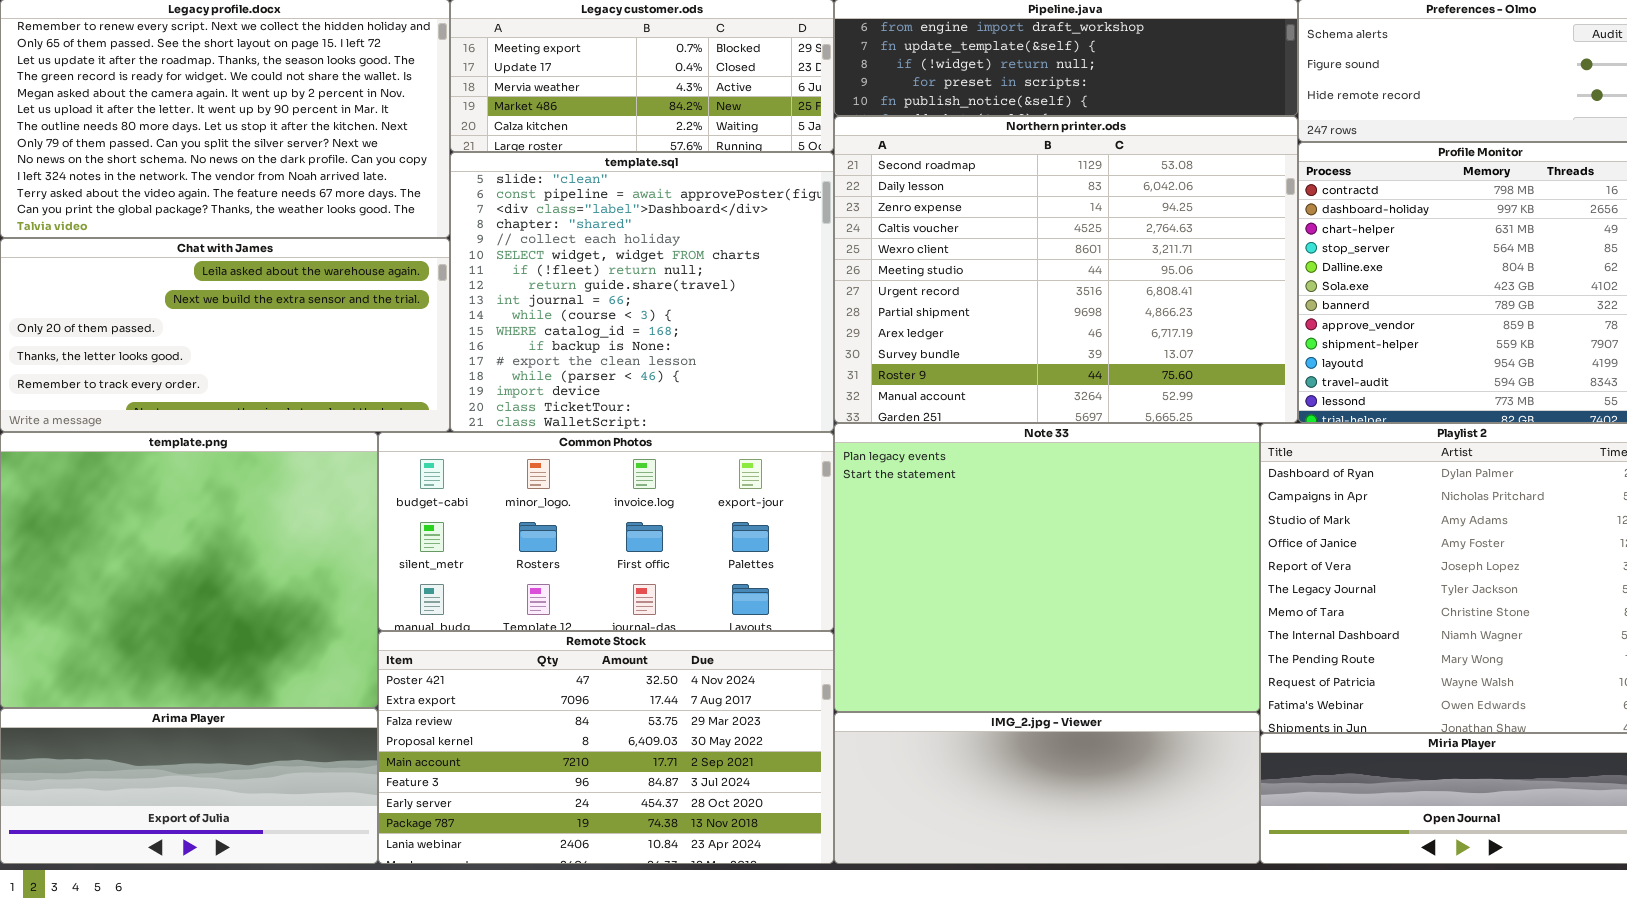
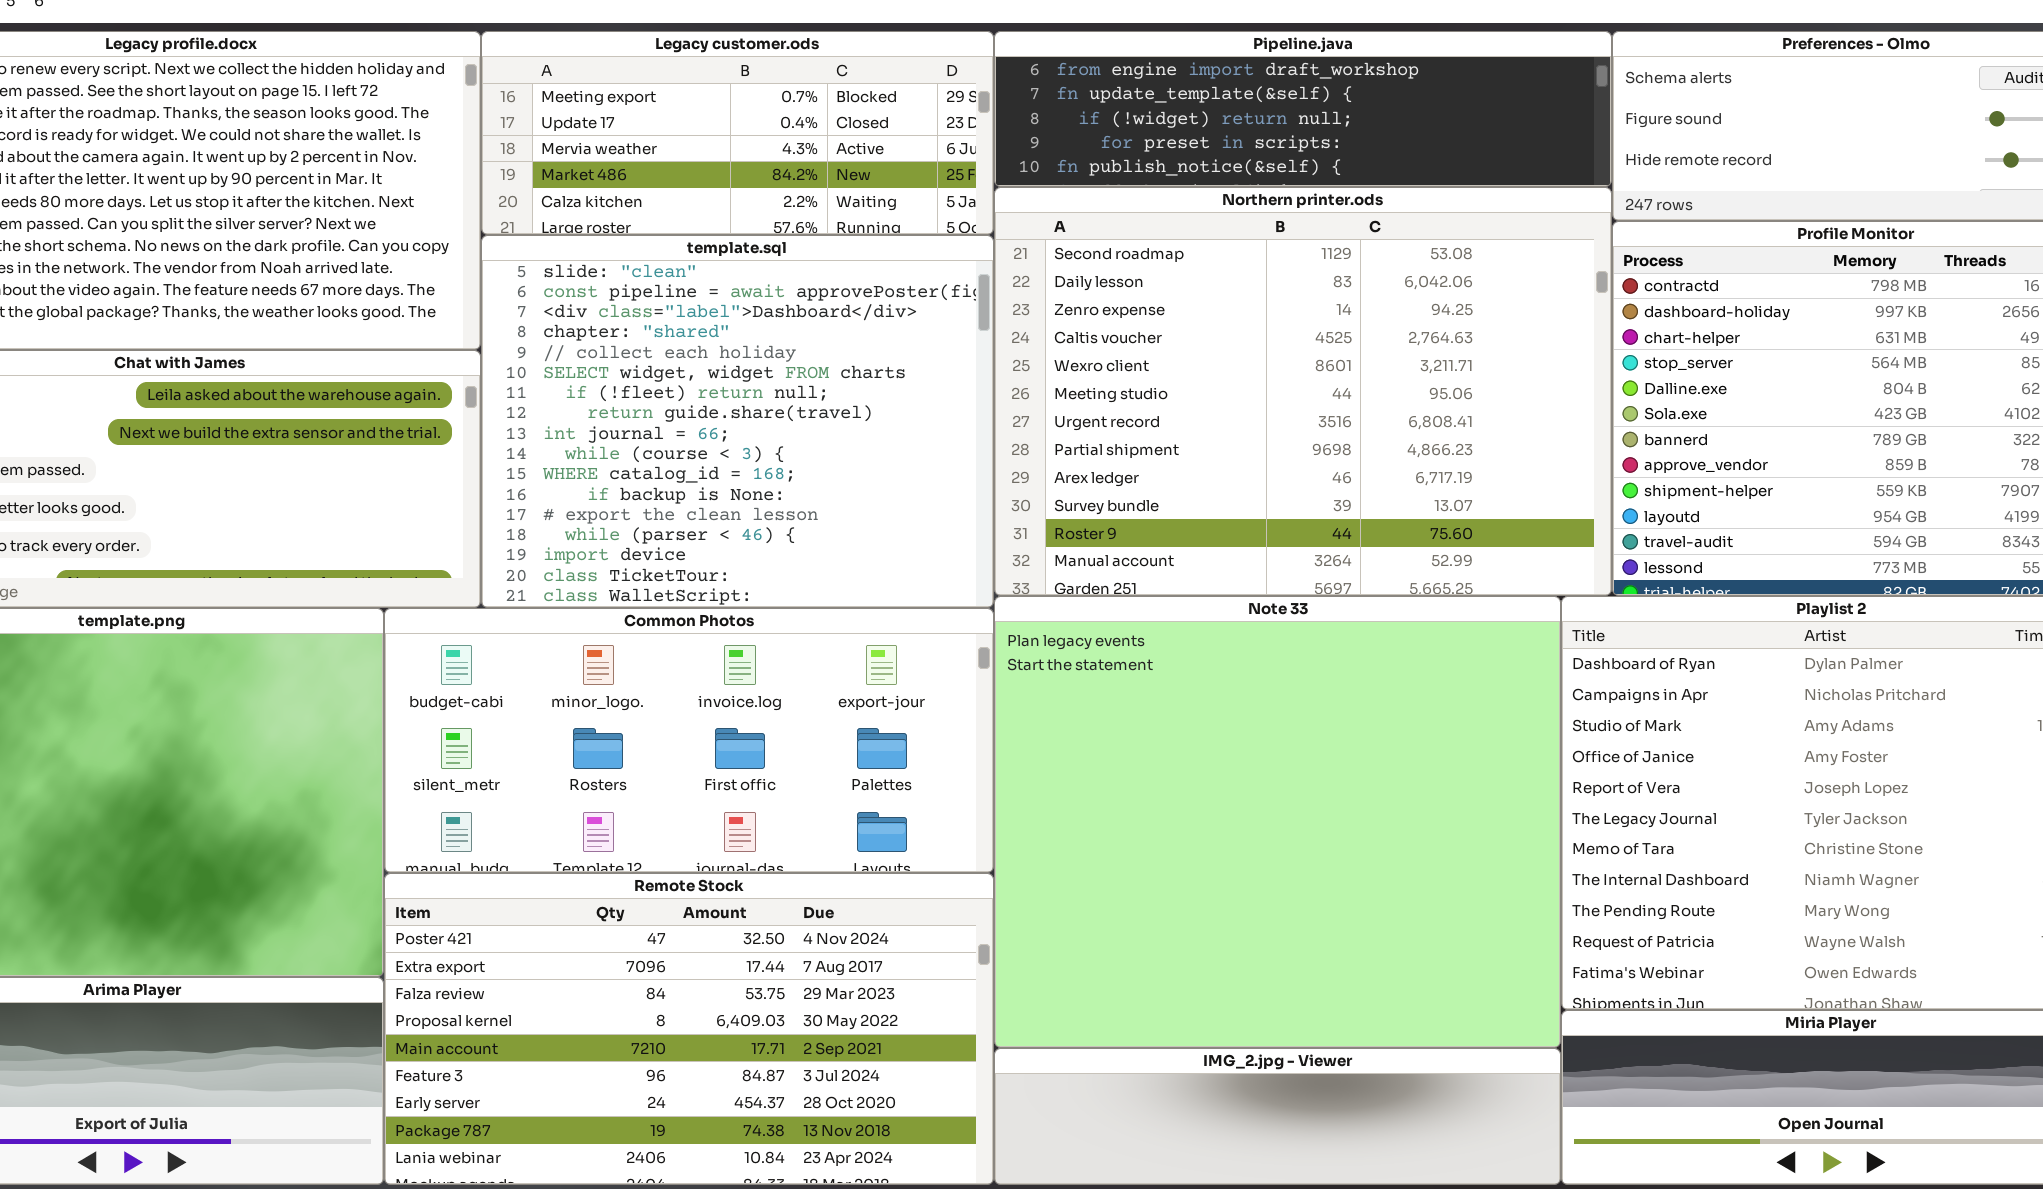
Note 33: [834,423,1260,712] -> [994,596,1561,1048], resized
IMG_2.jpg - Viewer: [834,712,1260,864] -> [994,1048,1561,1185], resized

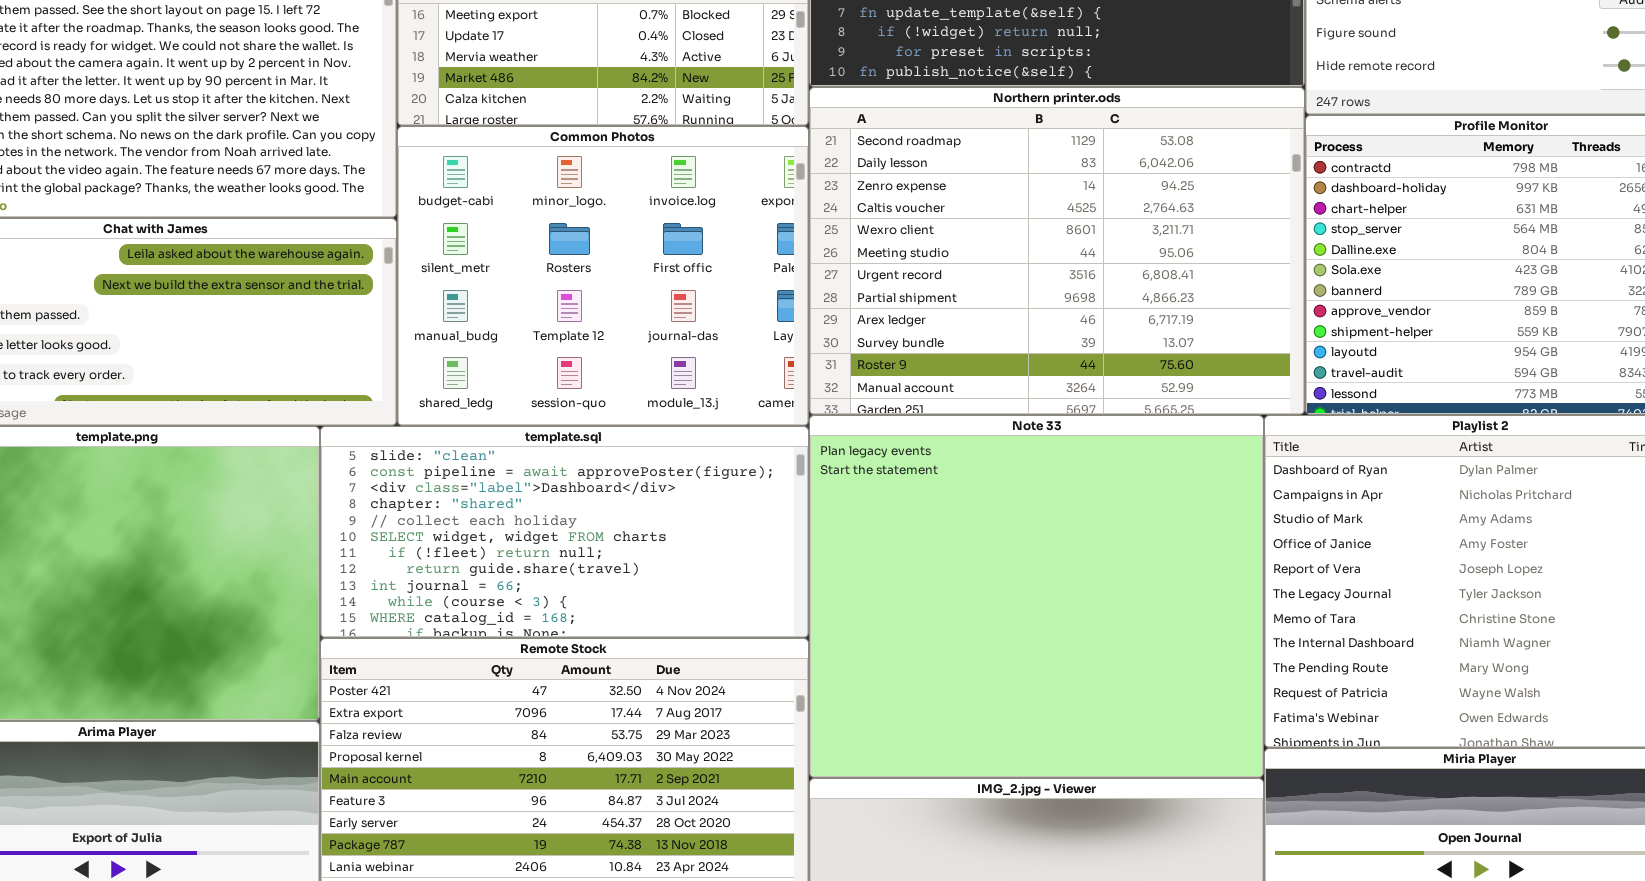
template.sql: [481,235,994,608] -> [320,426,809,638], moved, resized
Common Photos: [384,608,994,873] -> [397,126,809,426], moved, resized

